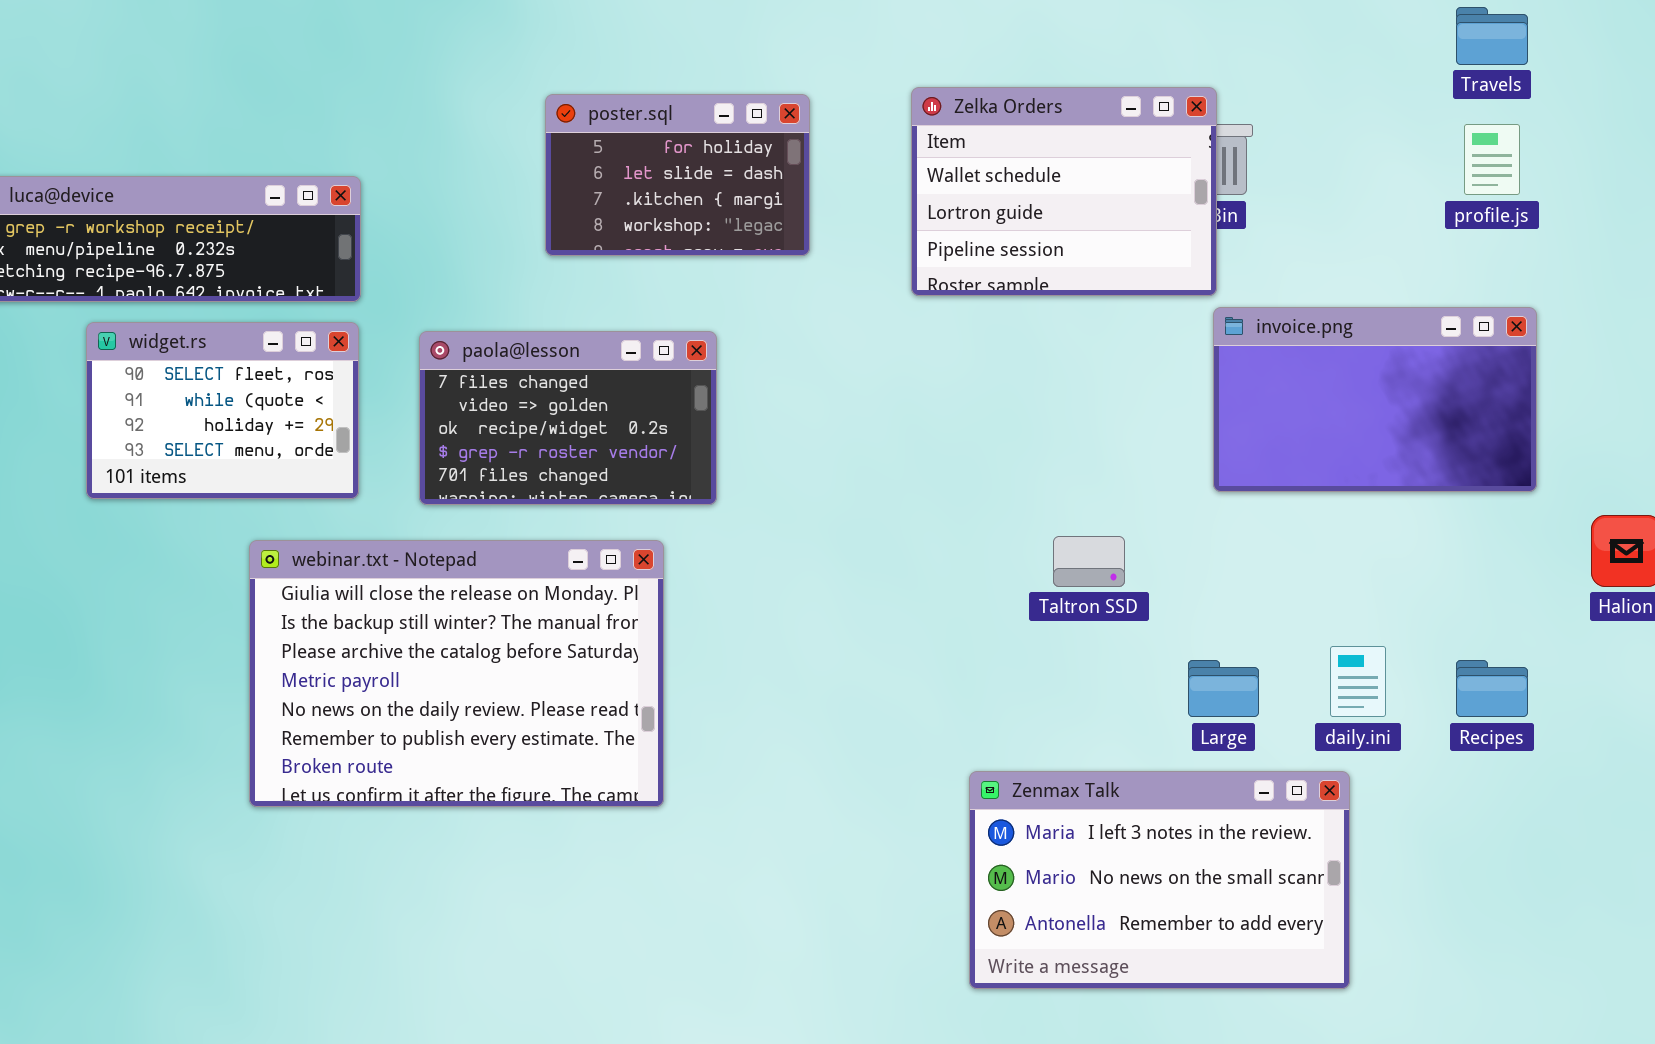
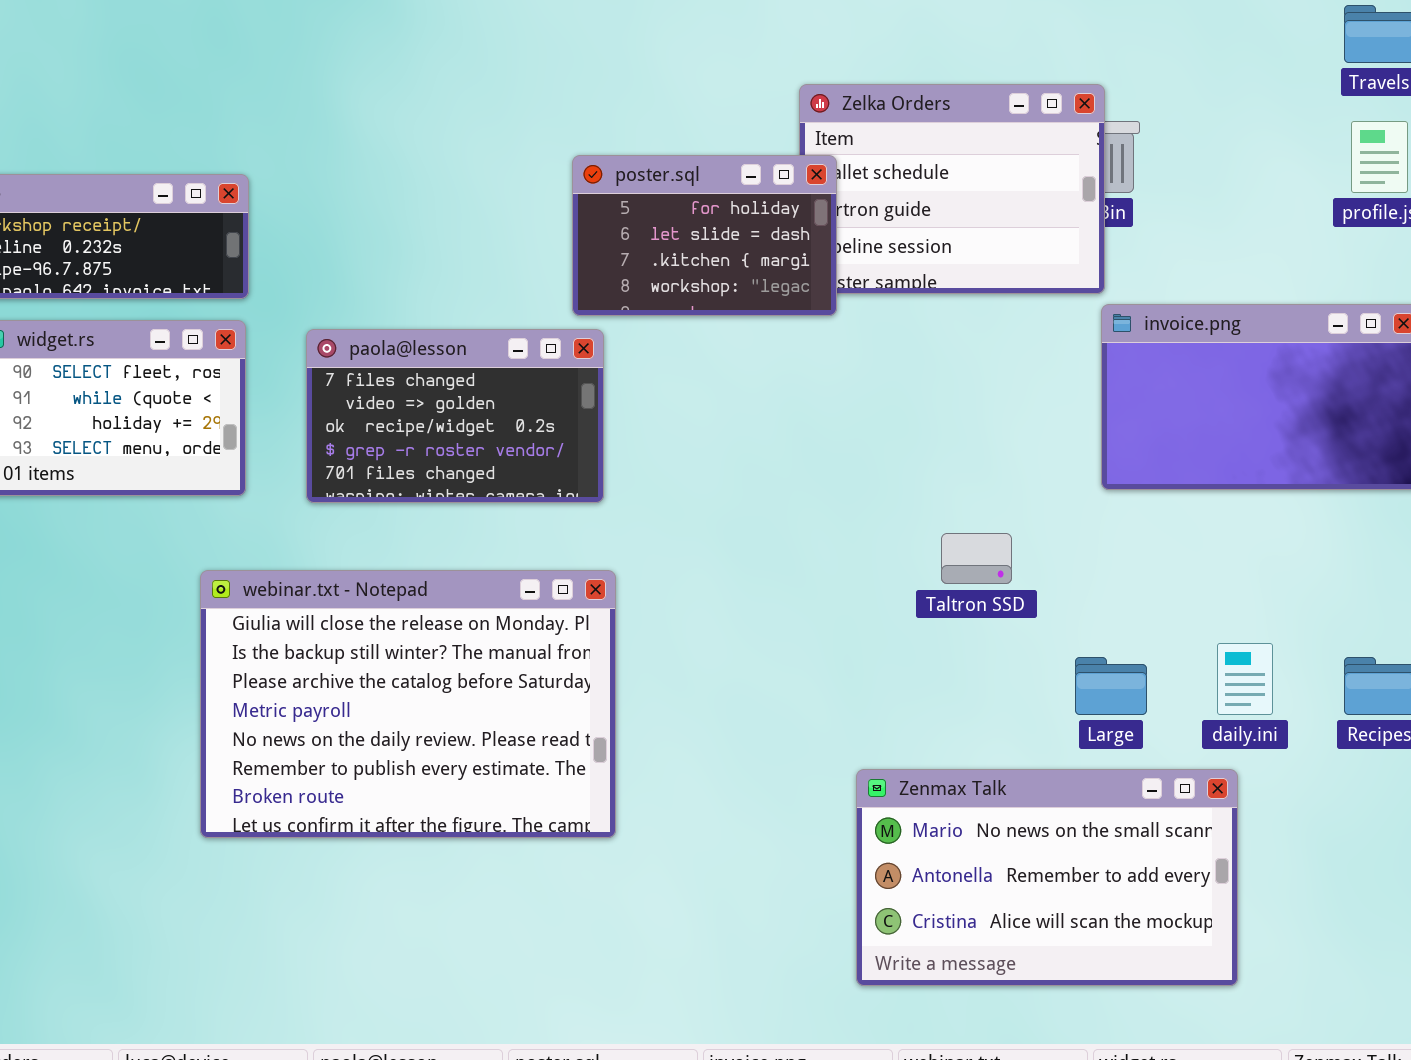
poster.sql: [545,94,810,256] -> [572,155,837,316], moved
webinar.txt - Notepad: [249,540,664,807] -> [200,570,616,838], moved
Zenmax Talk: [969,771,1350,989] -> [856,769,1238,986], scrolled down 1 row

